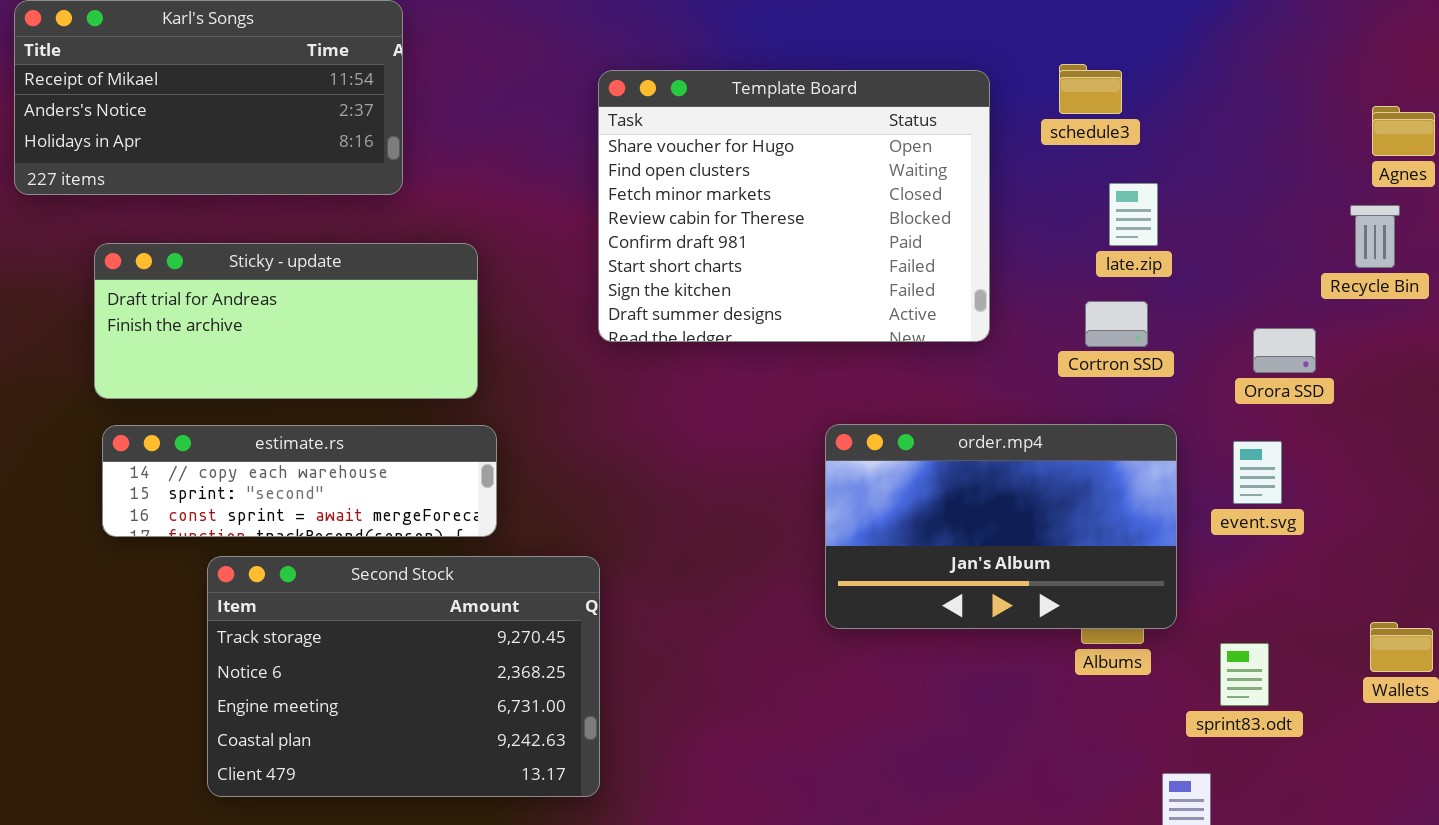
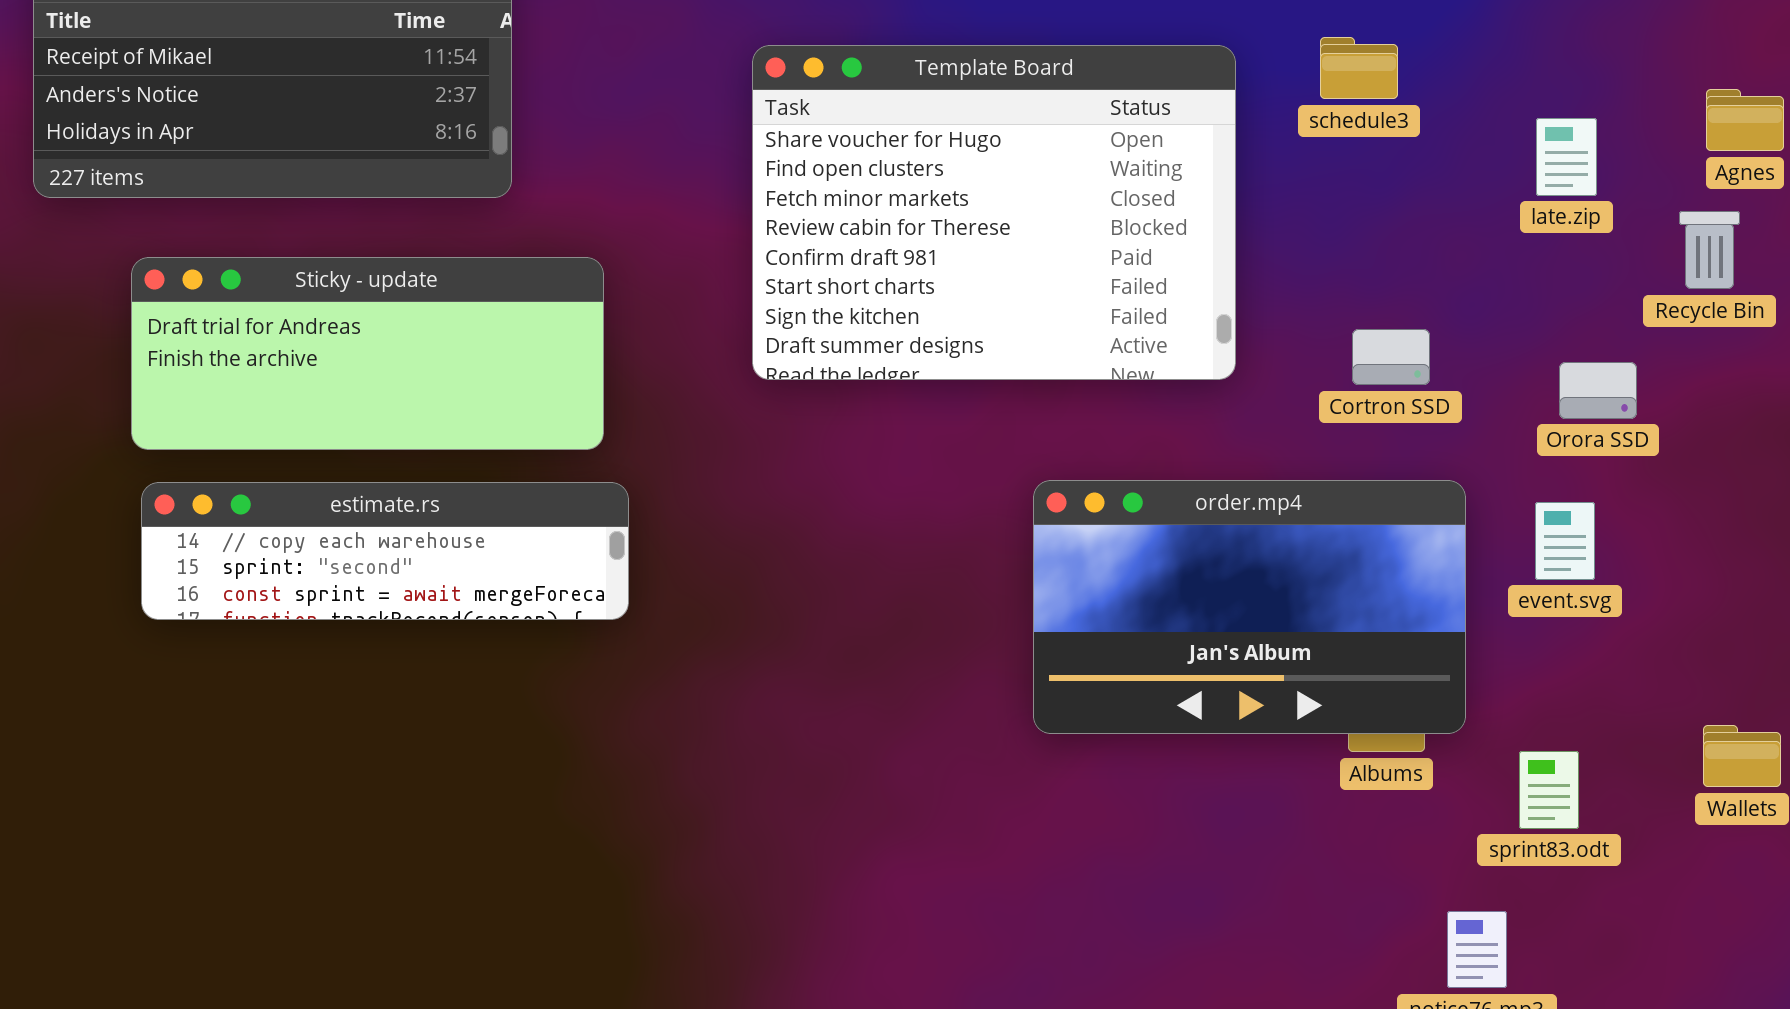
late.zip: [1109,183,1158,246] -> [1536,118,1597,196], moved
Second Stock: [207,556,600,797] -> none, closed

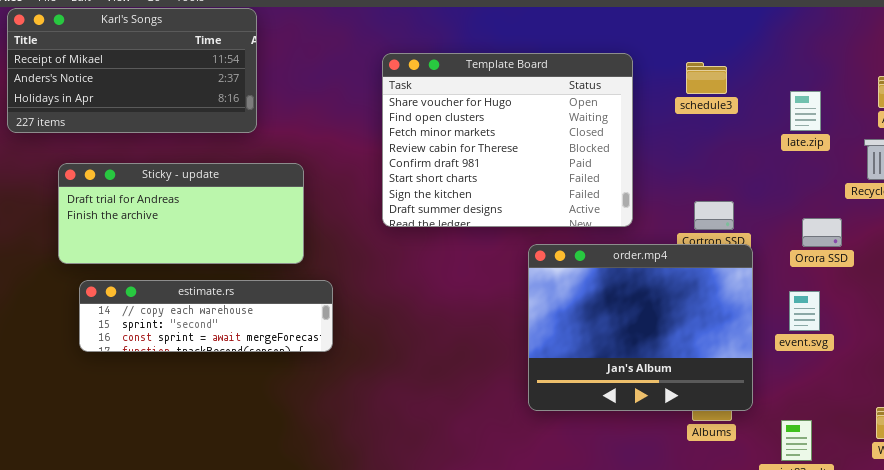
schedule3: [1320,37,1398,99] -> [686,62,727,94], moved
order.mp4: [1033,480,1466,734] -> [528,244,753,411], resized
estimate.rs: [141,482,629,620] -> [79,280,333,352], moved

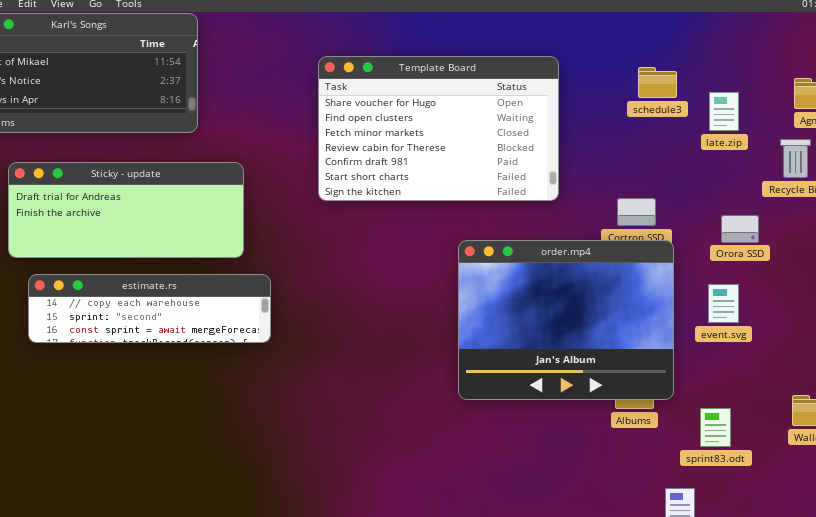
Template Board: [382,53,633,227] -> [318,56,559,201], resized
schedule3: [686,62,727,94] -> [638,67,677,98], moved

